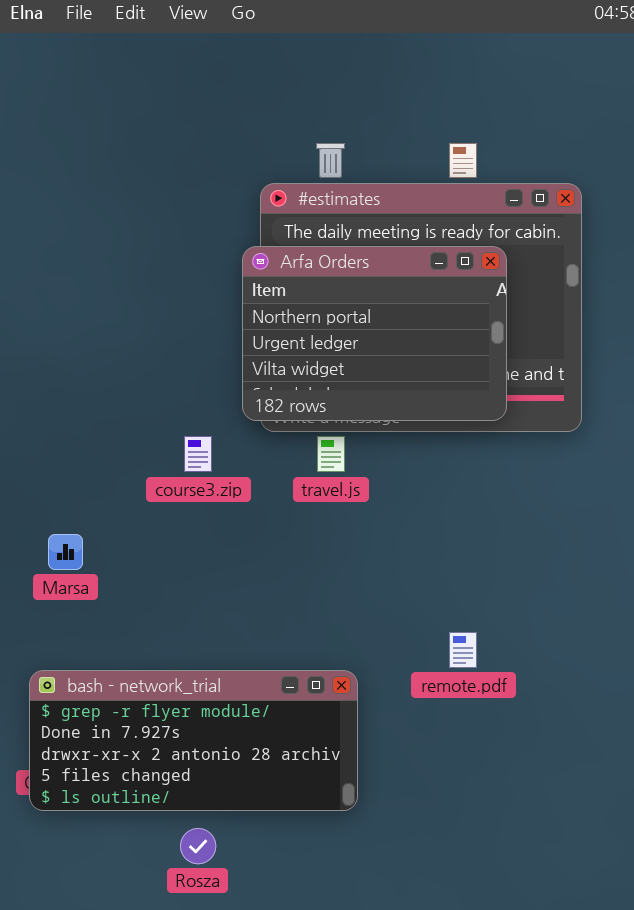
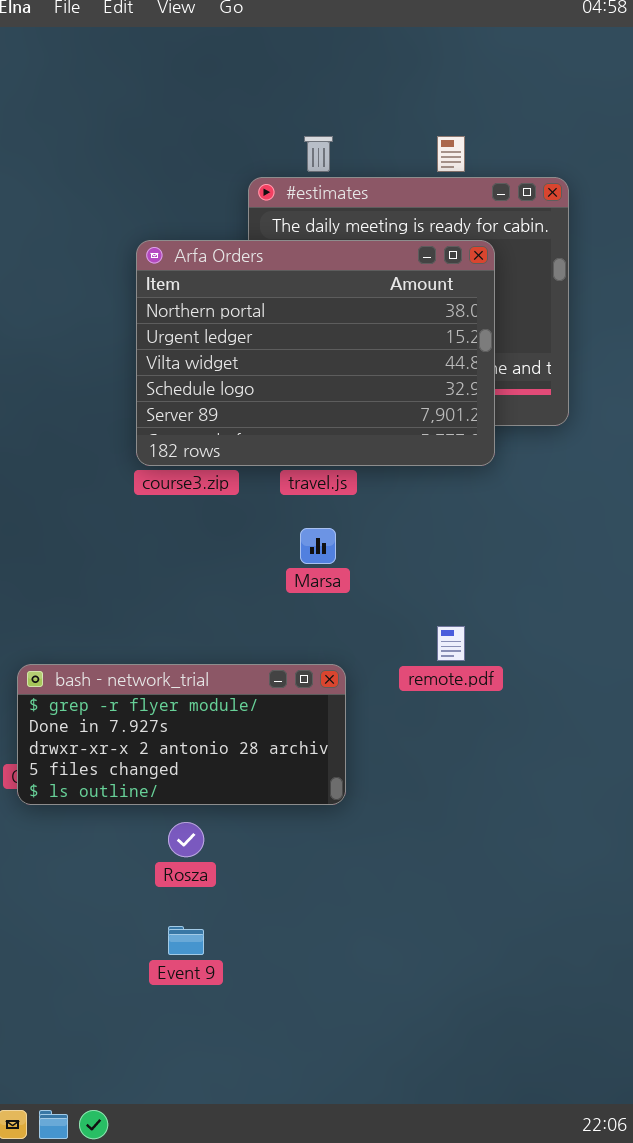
Arfa Orders: [242,246,507,421] -> [136,240,495,466], resized
Marsa: [48,534,83,570] -> [300,528,336,564], moved

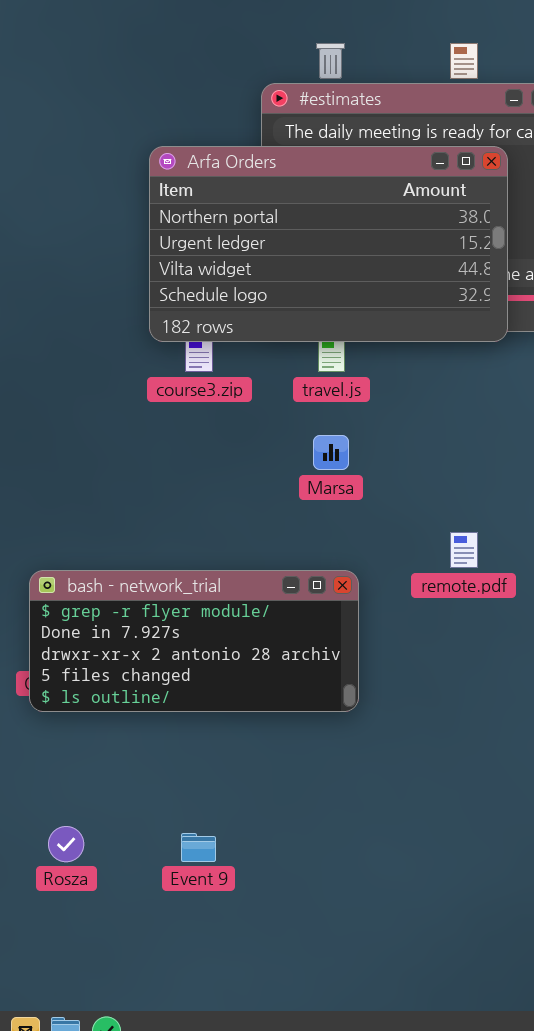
Arfa Orders: [136,240,495,466] -> [149,146,508,342], resized
Rosza: [168,822,204,857] -> [48,826,84,862], moved

